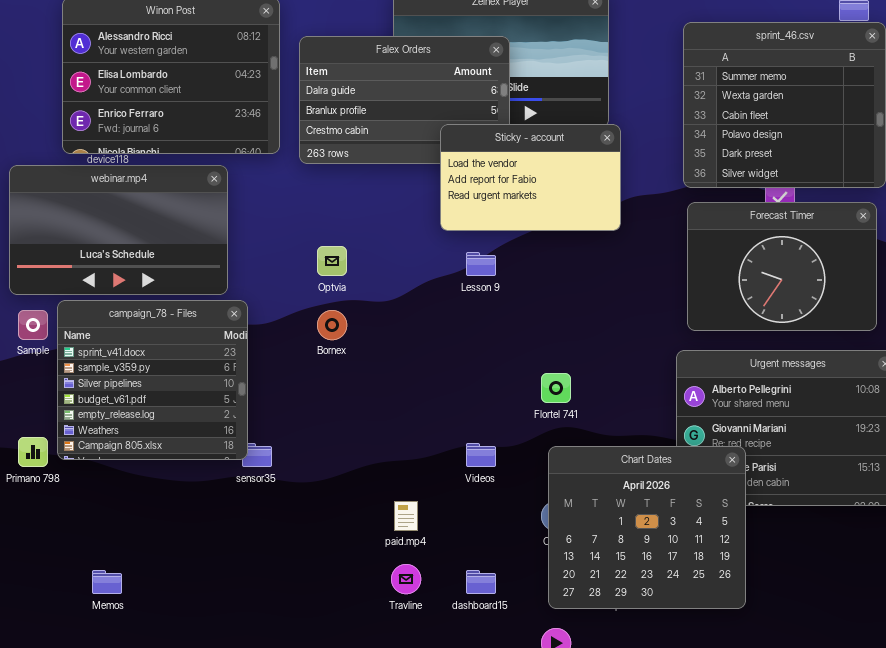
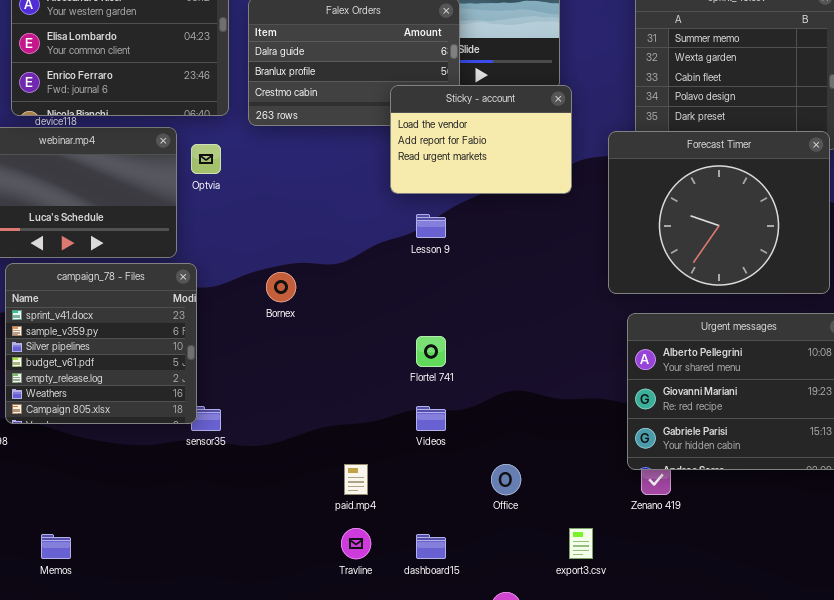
Forecast Timer: [687,202,877,331] -> [608,131,830,294], resized
Optvia: [317,246,347,276] -> [191,144,221,174], moved
Flortel 741: [541,373,571,403] -> [416,336,446,367], moved
Chart Dates: [548,446,746,609] -> none, closed

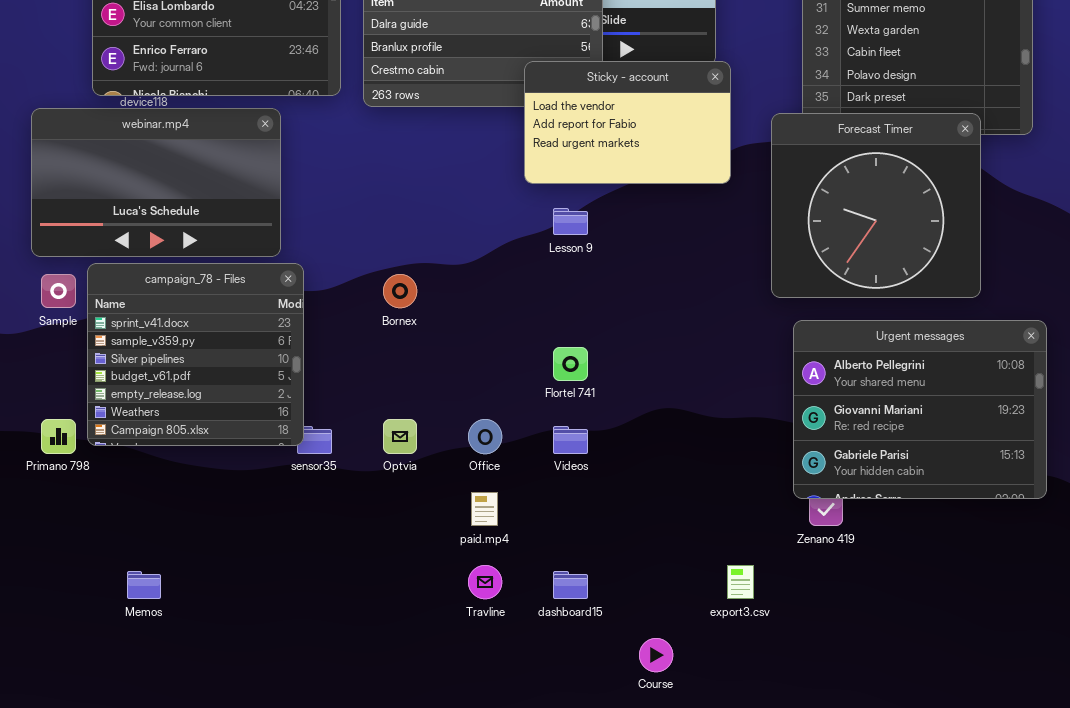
Forecast Timer: [608,131,830,294] -> [771,113,981,298], resized
Optvia: [191,144,221,174] -> [383,419,417,454], moved
Office: [491,464,521,495] -> [468,419,502,454], moved

